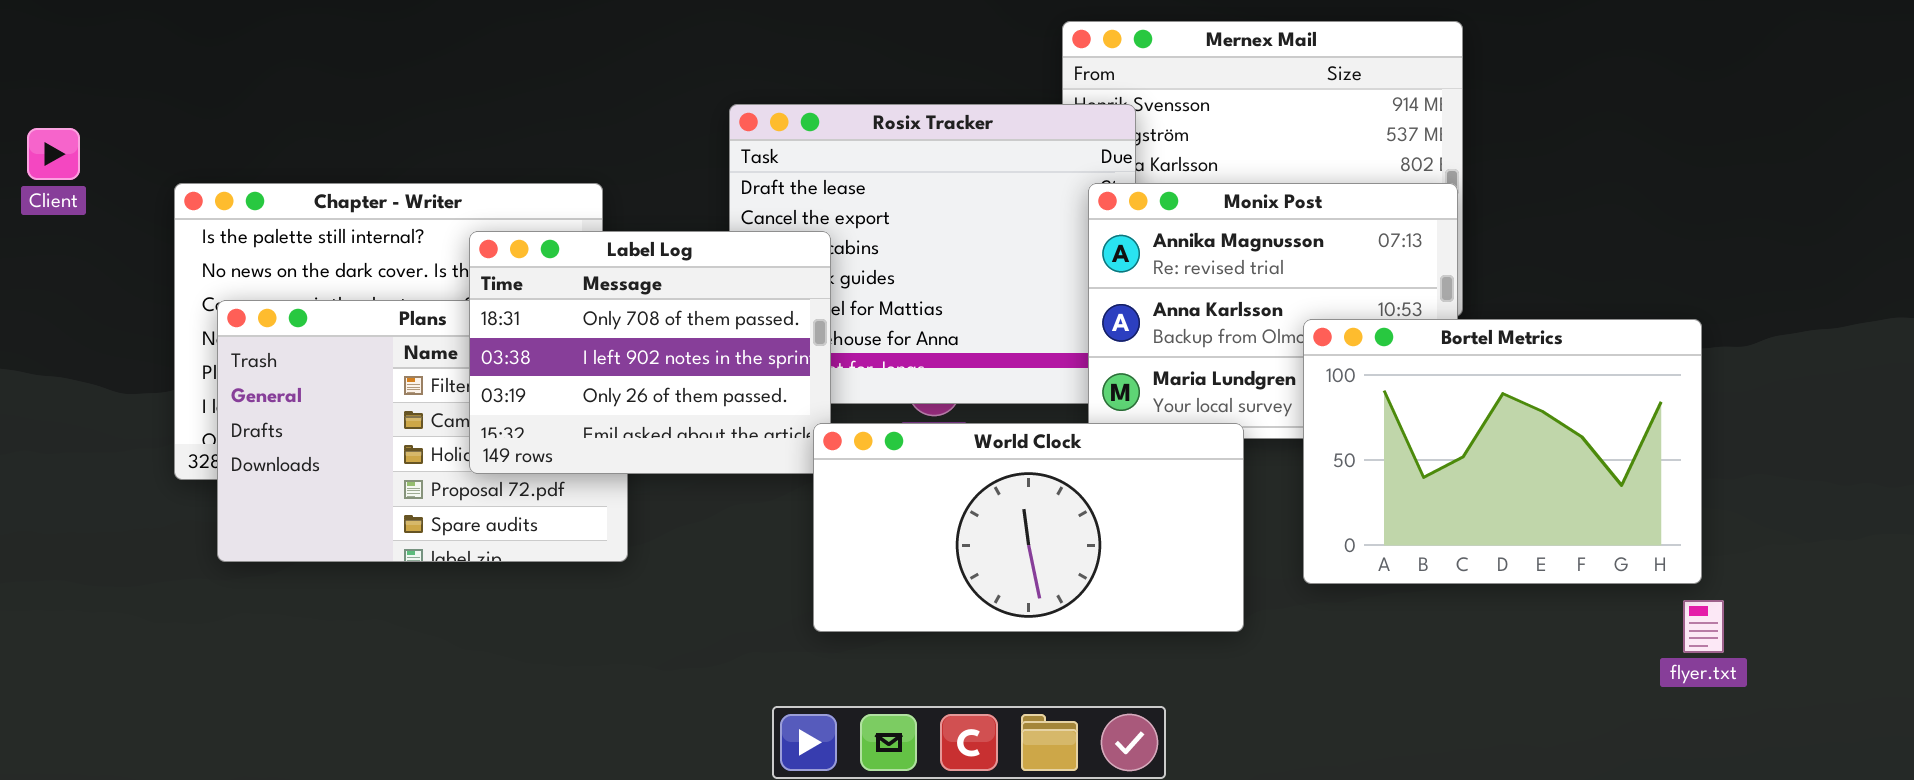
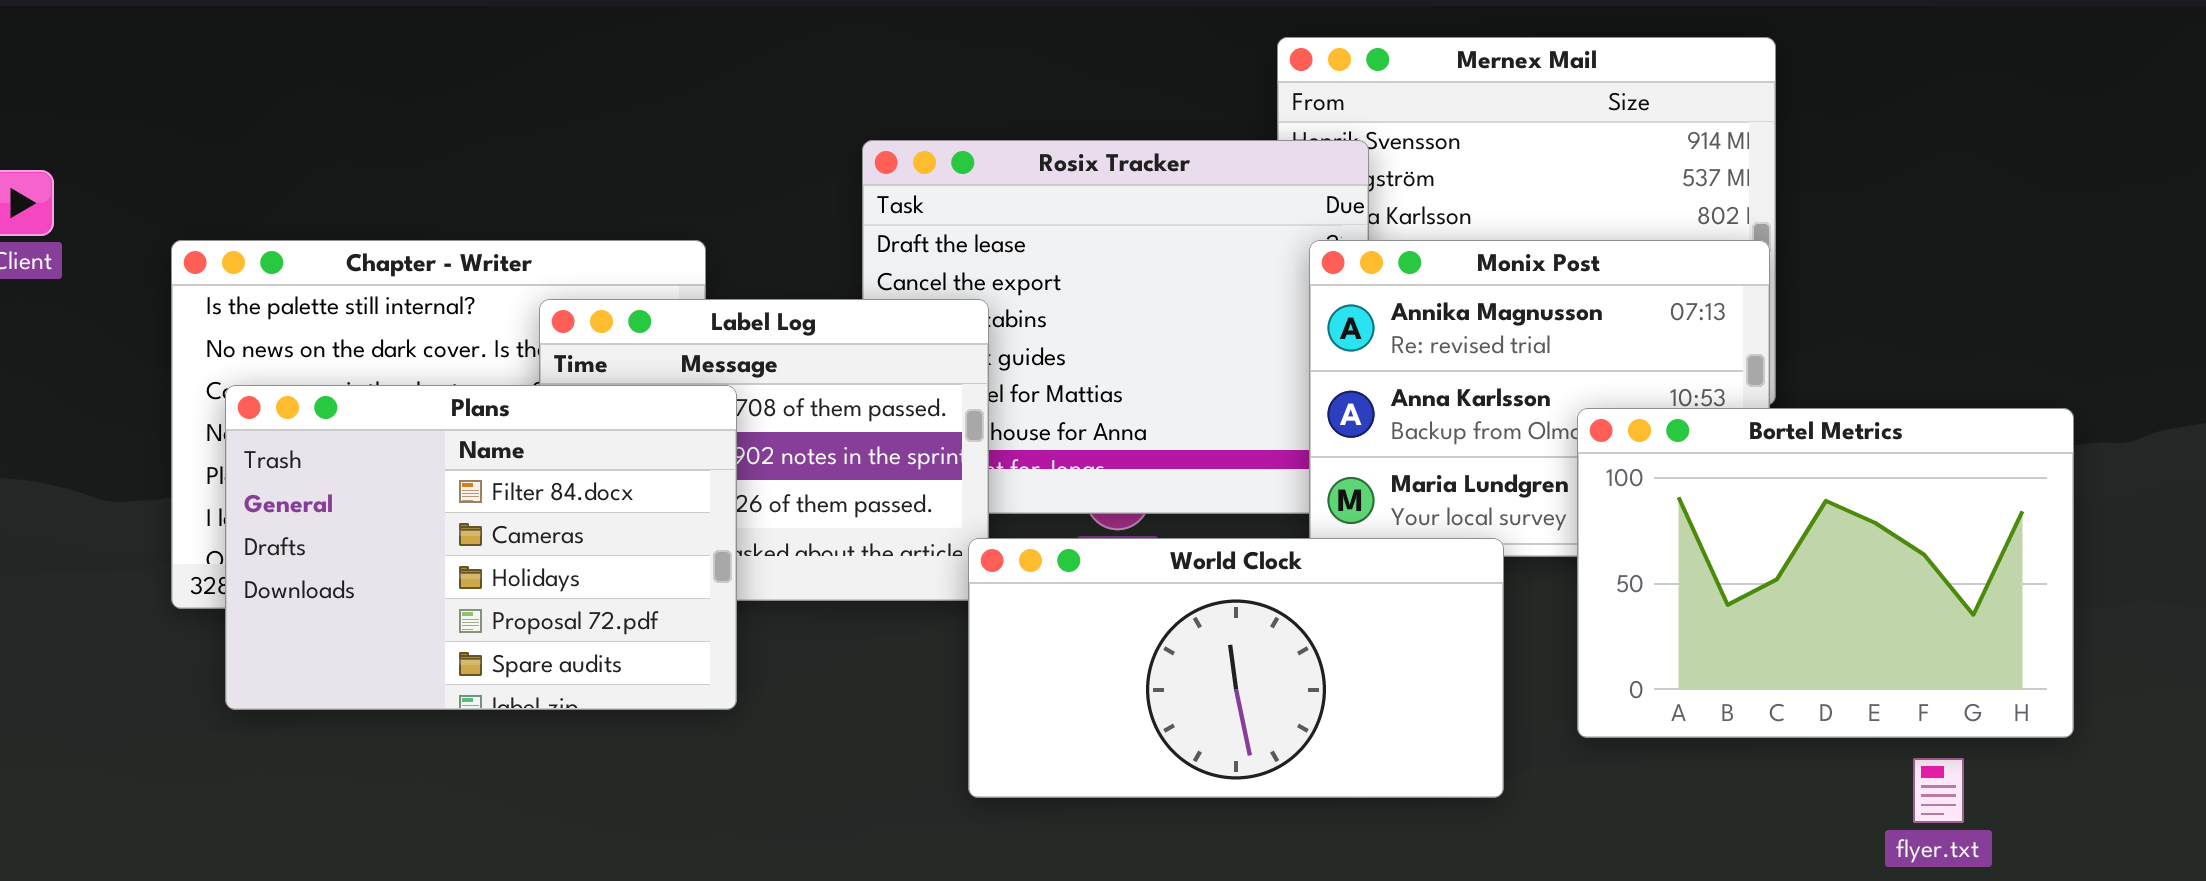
Plans: [217,300,628,562] -> [225,385,737,710], raised
flyer.txt: [1683,600,1724,653] -> [1913,758,1964,823], moved

